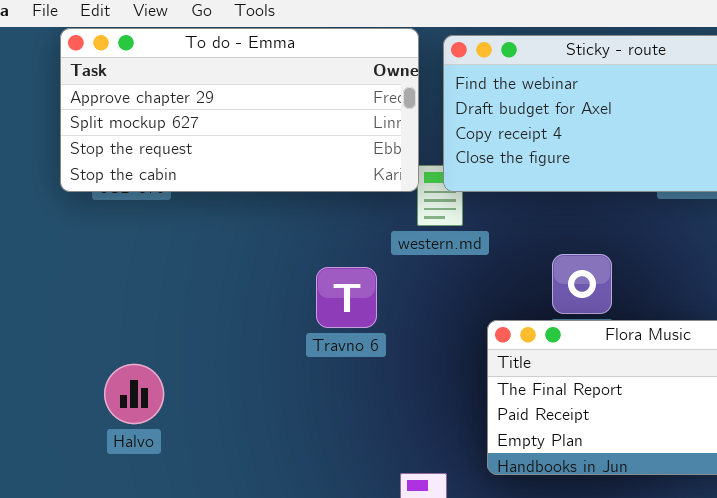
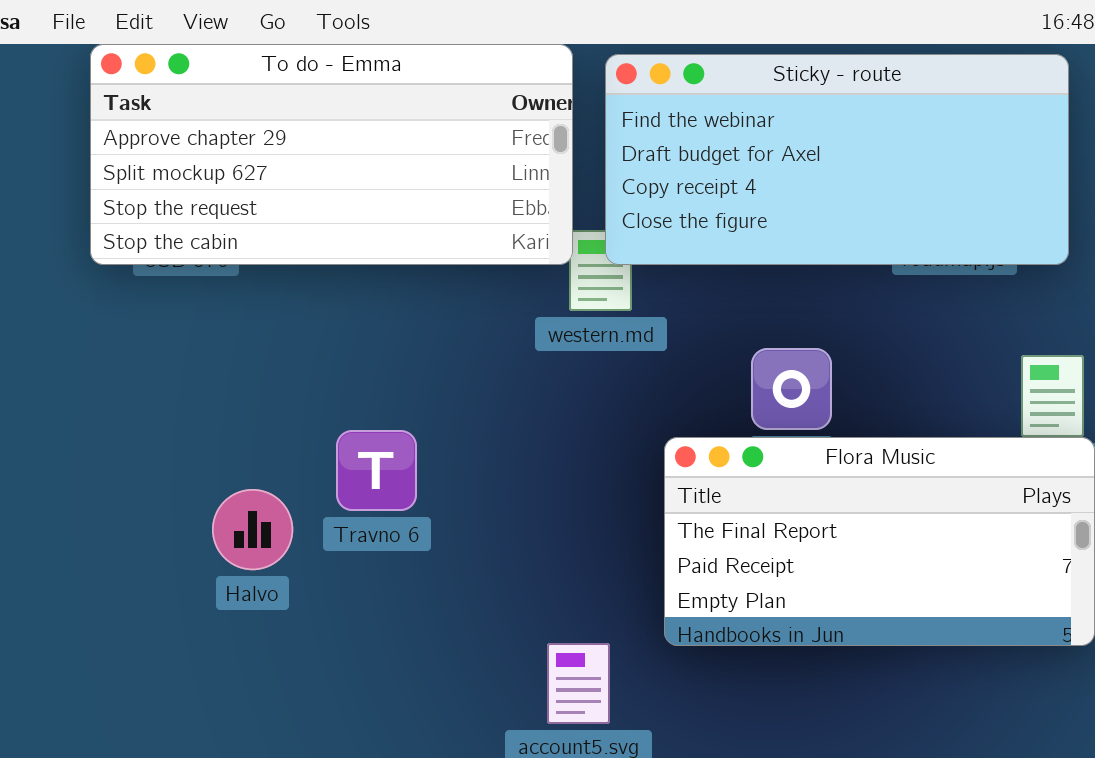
Travno 6: [316,267,377,328] -> [336,430,417,511], moved
Halvo: [104,364,164,424] -> [212,489,293,570], moved

